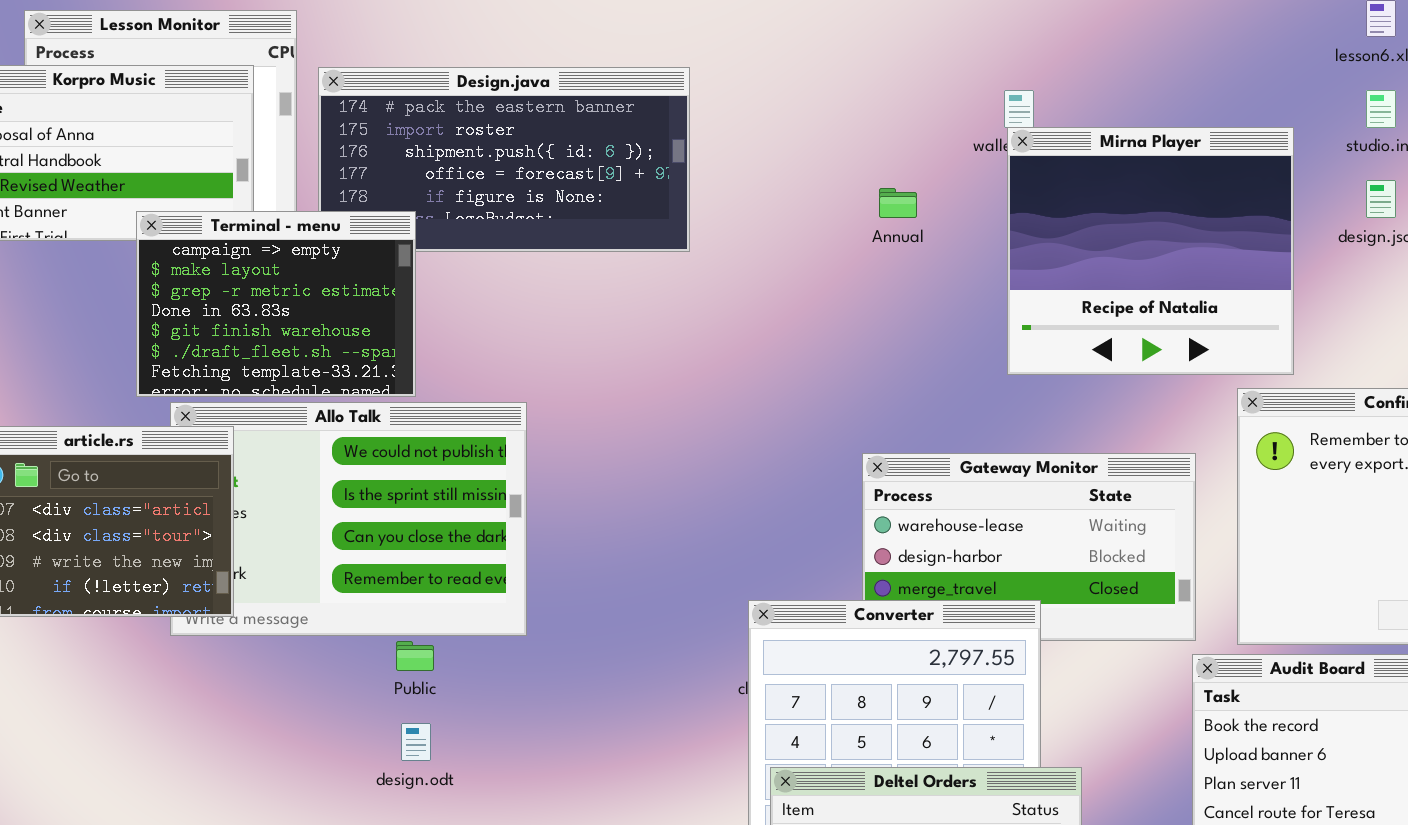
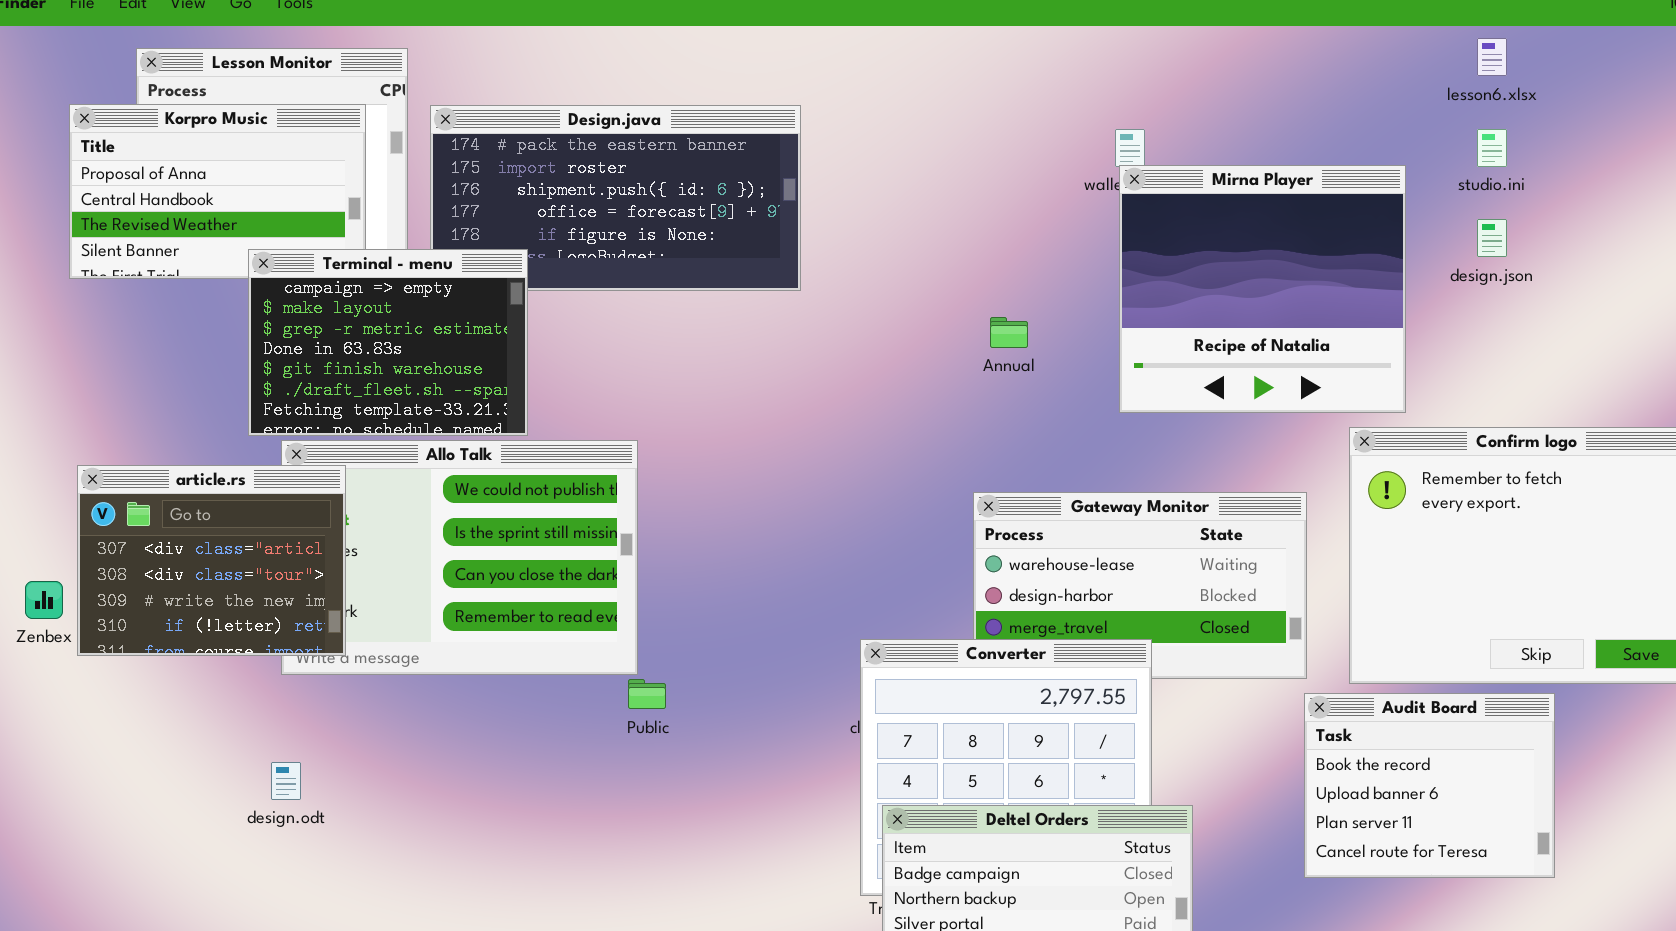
Annual: [879,188,917,218] -> [990,317,1028,348], moved
Public: [396,641,434,671] -> [628,679,666,709], moved
design.odt: [401,723,431,761] -> [271,762,301,800], moved

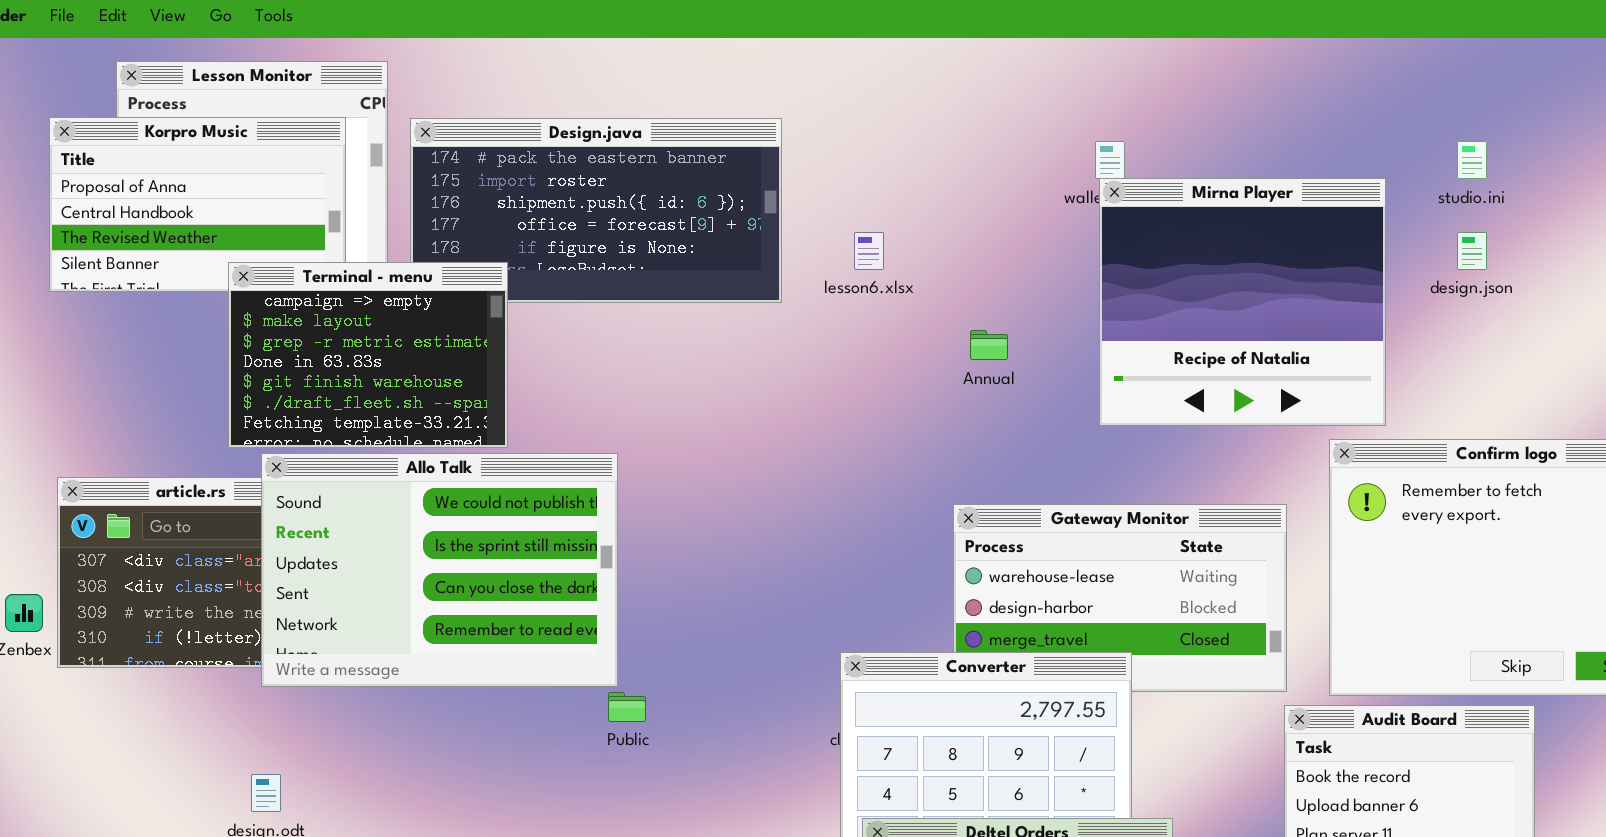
lesson6.xlsx: [1477,38,1507,76] -> [854,232,884,270], moved
Allo Talk: [281,440,638,675] -> [261,453,618,687], raised

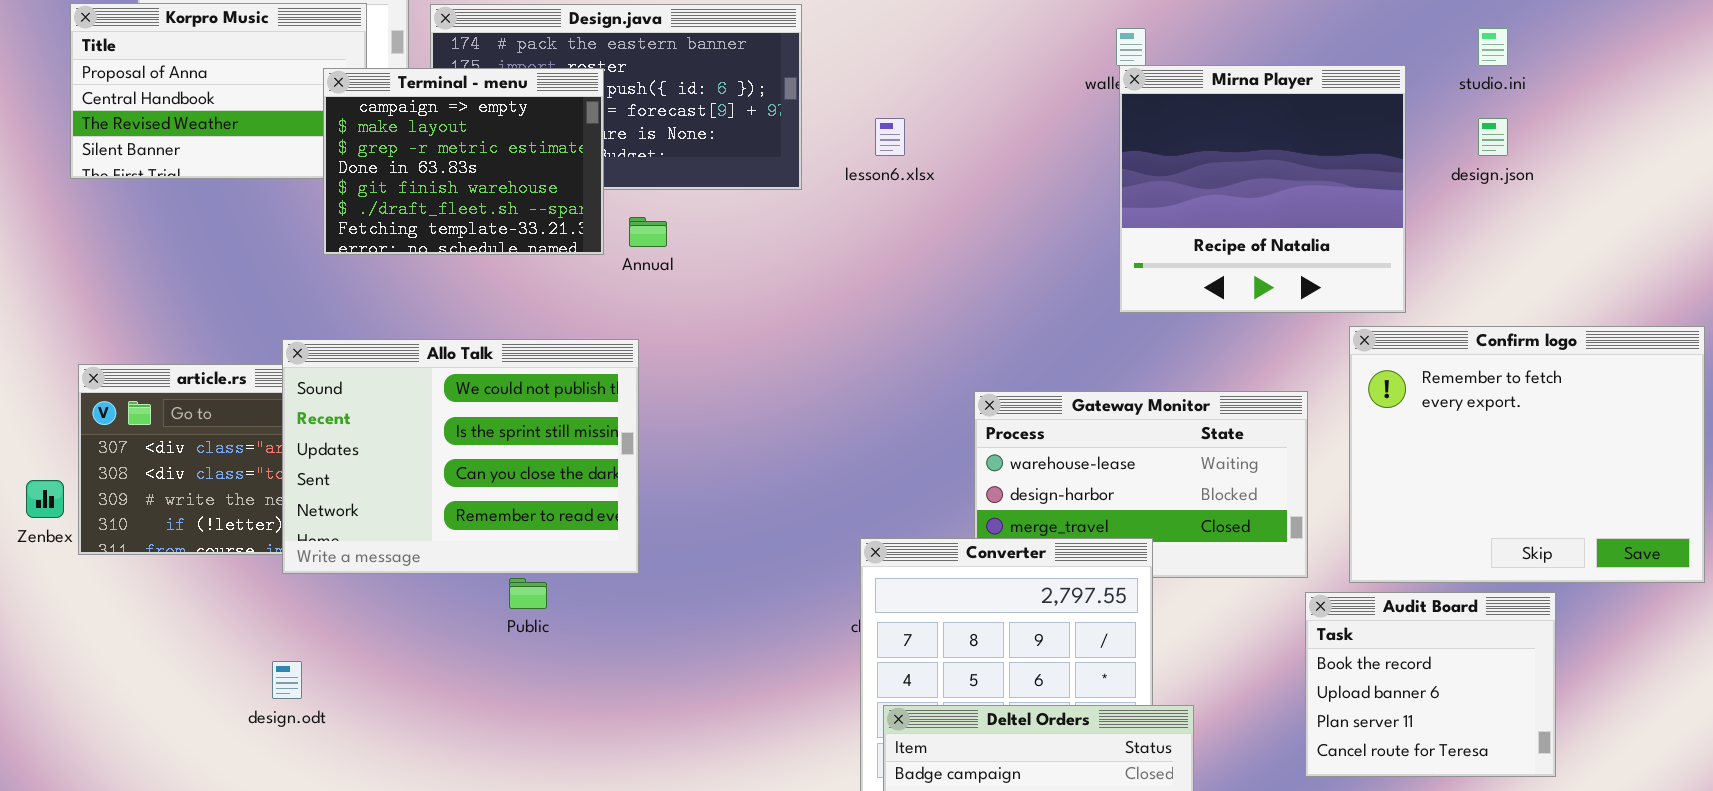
Terminal - menu: [228,262,508,448] -> [323,68,604,255], moved
Annual: [970,330,1008,360] -> [629,217,667,247], moved
Public: [608,692,646,722] -> [509,578,547,609], moved

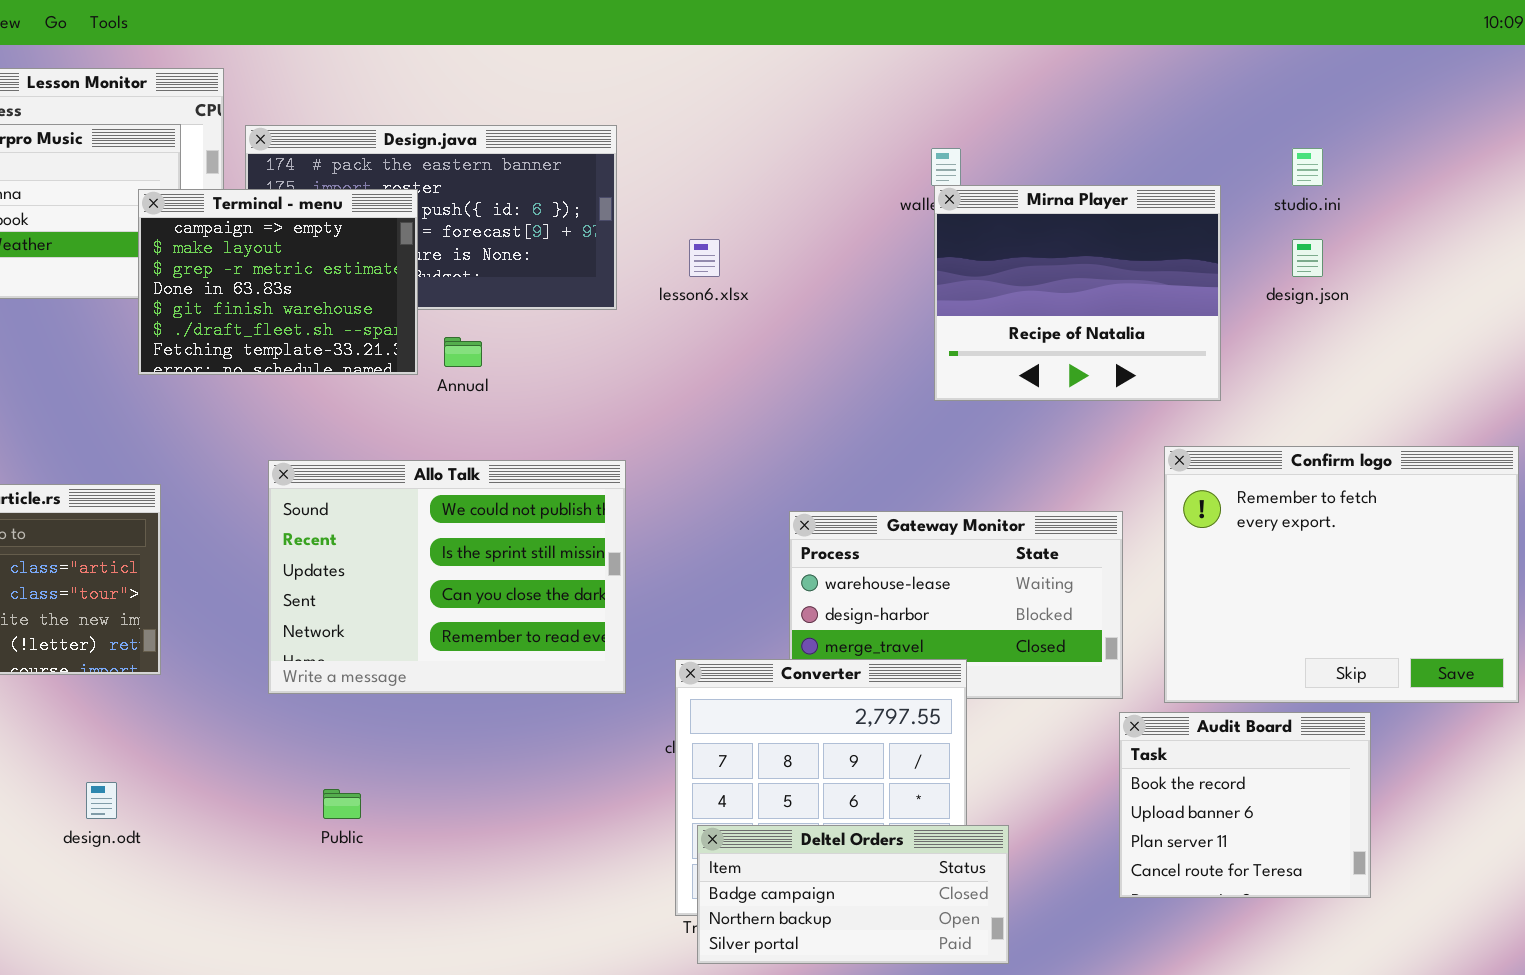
Mirna Player: [1119,65,1406,313] -> [934,185,1221,401], resized
Allo Talk: [282,339,639,574] -> [268,460,626,694], moved
Public: [509,578,547,609] -> [323,789,361,819], moved

